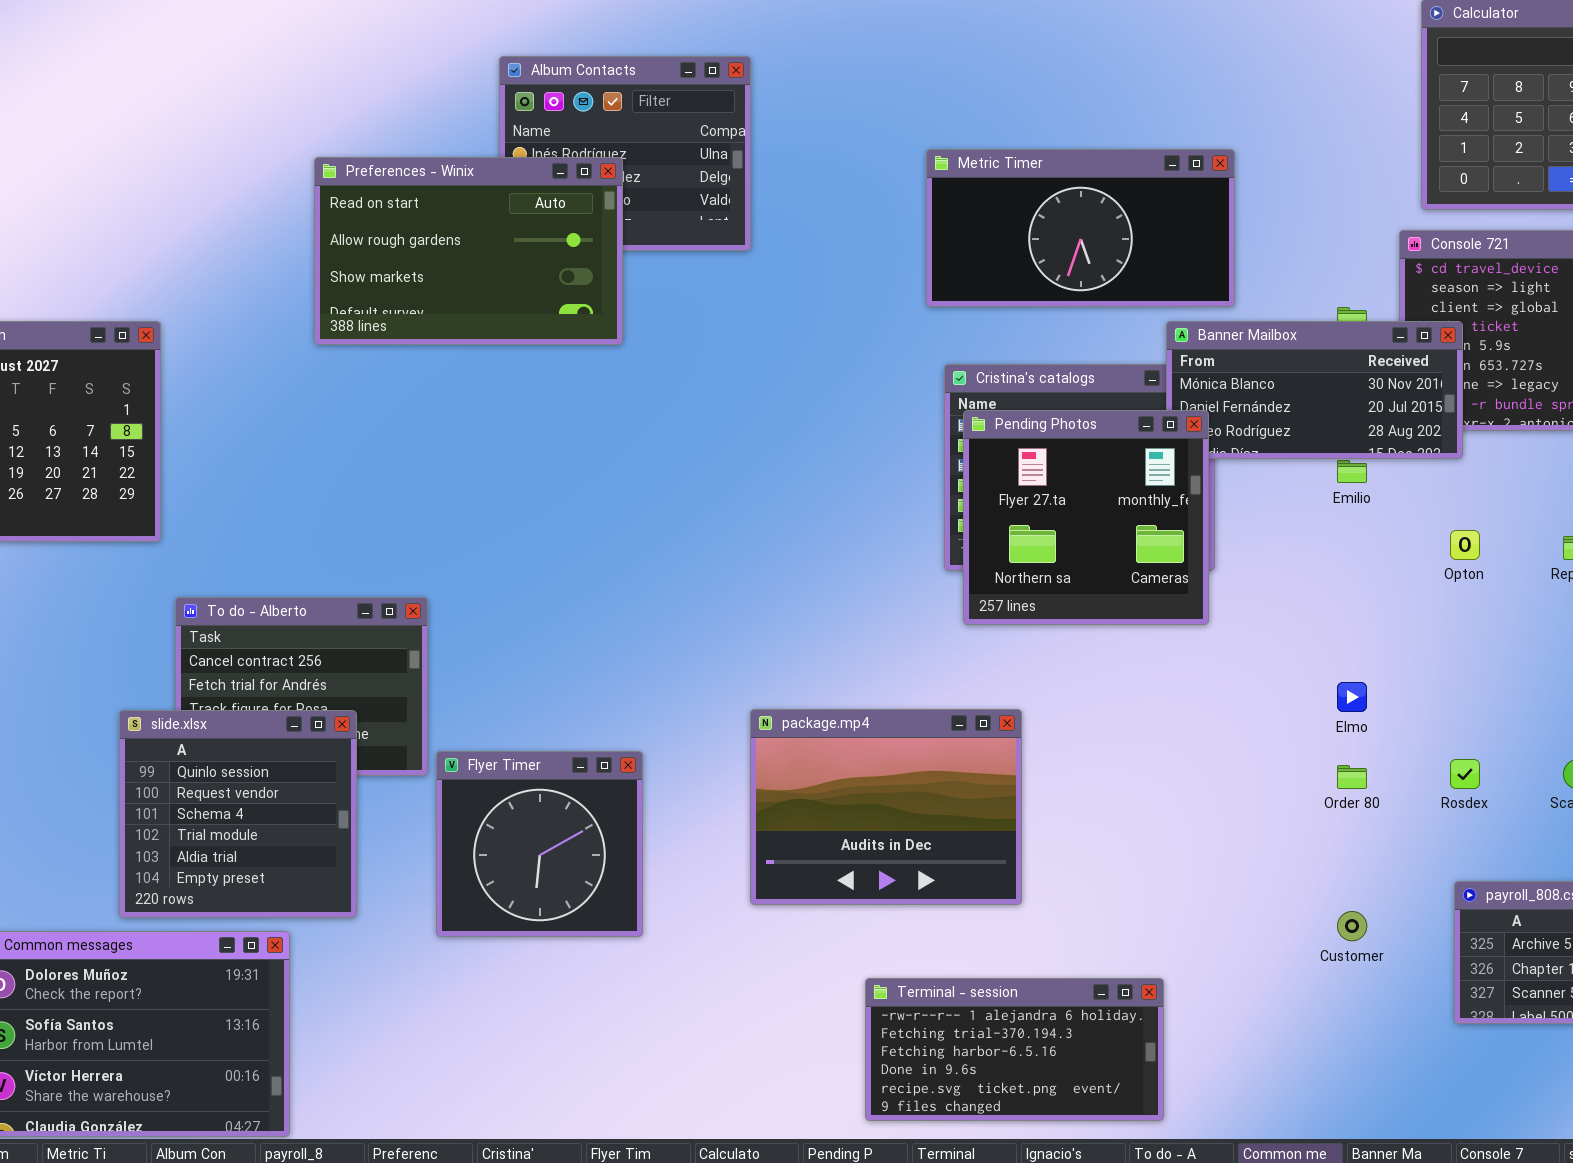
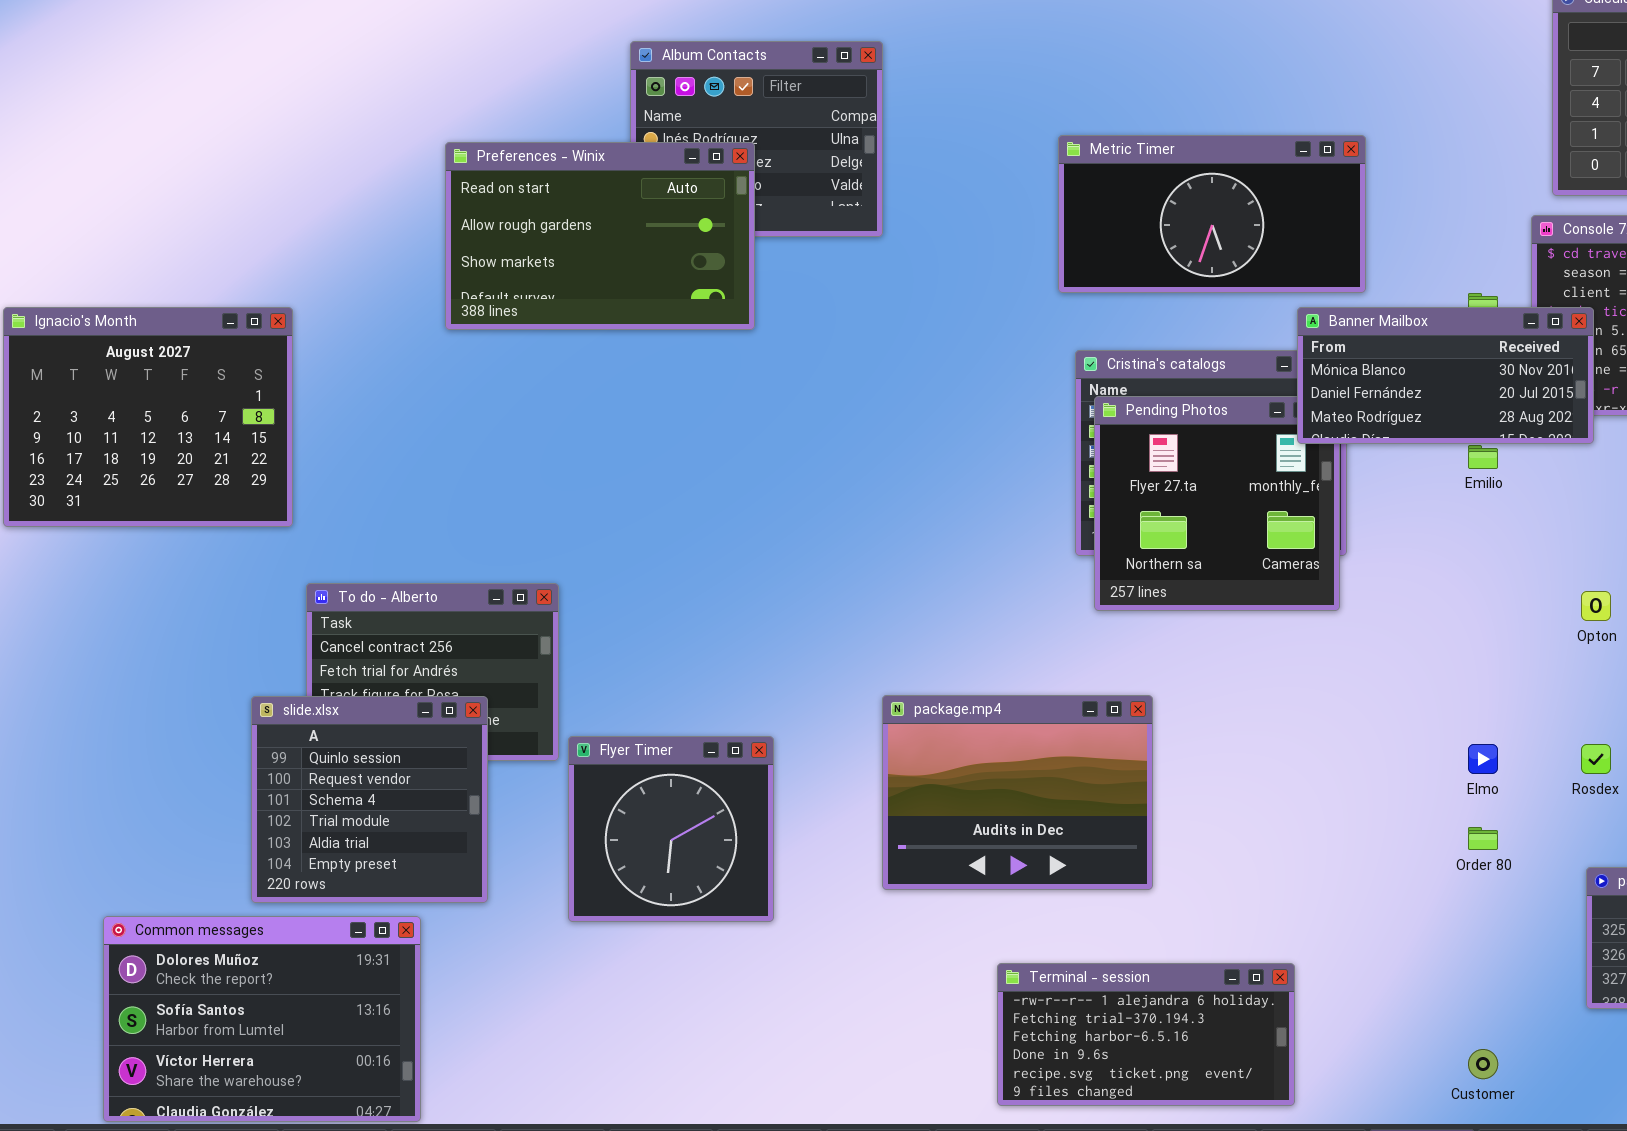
Banner Mailbox: [1166,321,1463,459] -> [1297,307,1594,444], raised
Opton: [1450,530,1480,560] -> [1581,591,1611,621], moved
Elmo: [1337,682,1367,712] -> [1468,744,1498,774], moved
Order 80: [1337,765,1367,789] -> [1468,827,1498,850], moved
Customer: [1337,911,1367,941] -> [1468,1049,1498,1079], moved

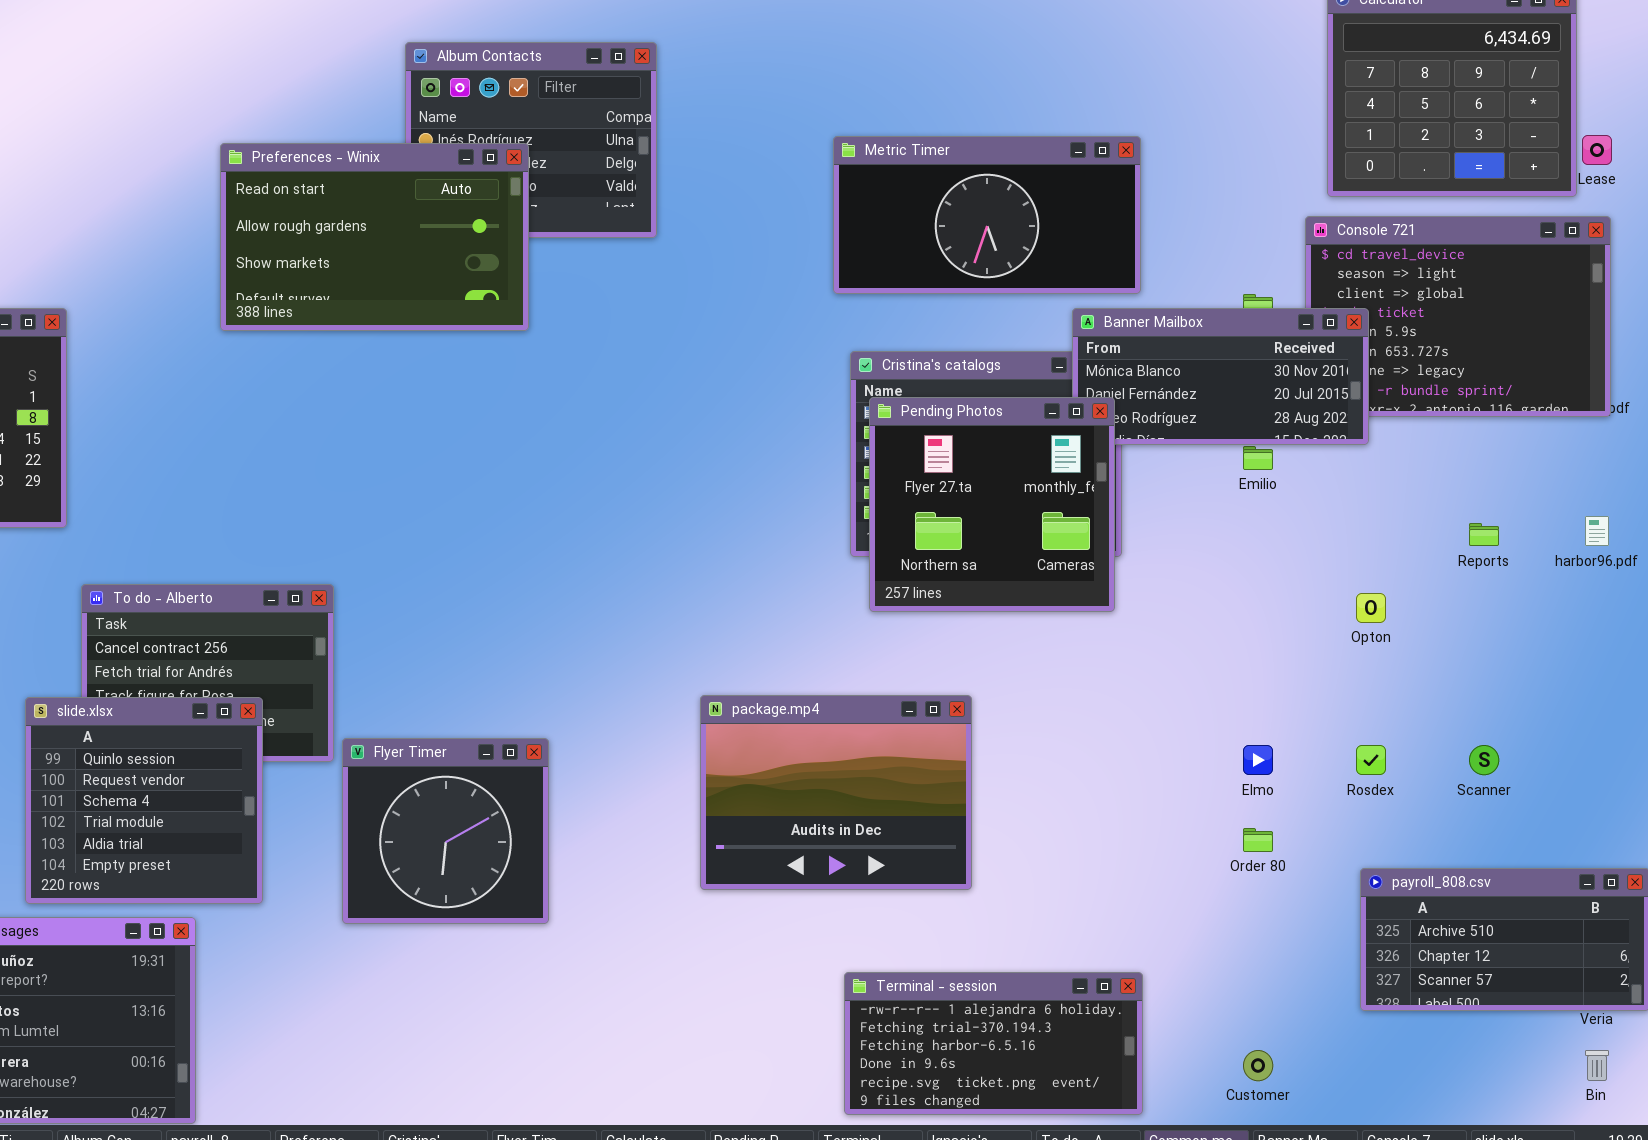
Pending Photos: [1094,396,1340,611] -> [869,397,1115,612], raised
package.mp4: [882,695,1153,890] -> [700,695,972,890], moved
Terminal - session: [997,963,1295,1106] -> [844,972,1143,1115], moved

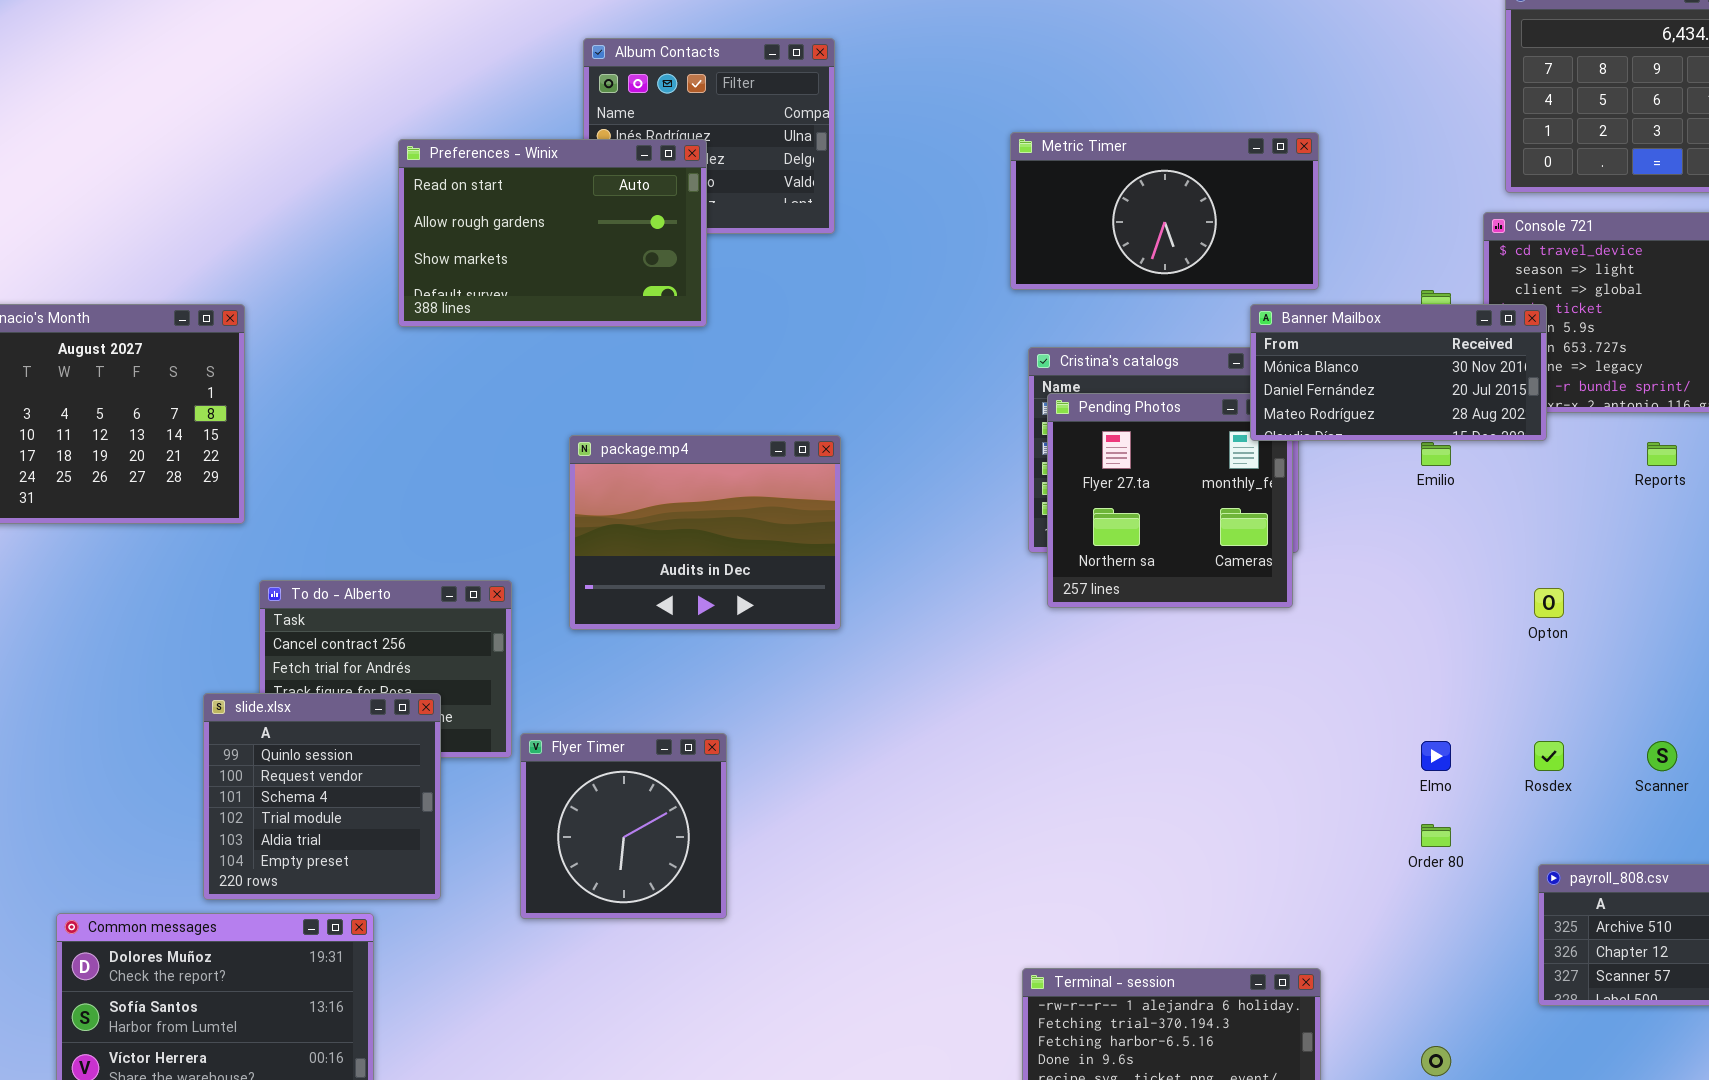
Banner Mailbox: [1072,308,1369,445] -> [1250,304,1547,441], raised
Reports: [1469,523,1499,546] -> [1647,442,1677,466], moved
package.mp4: [700,695,972,890] -> [569,435,841,630], moved

